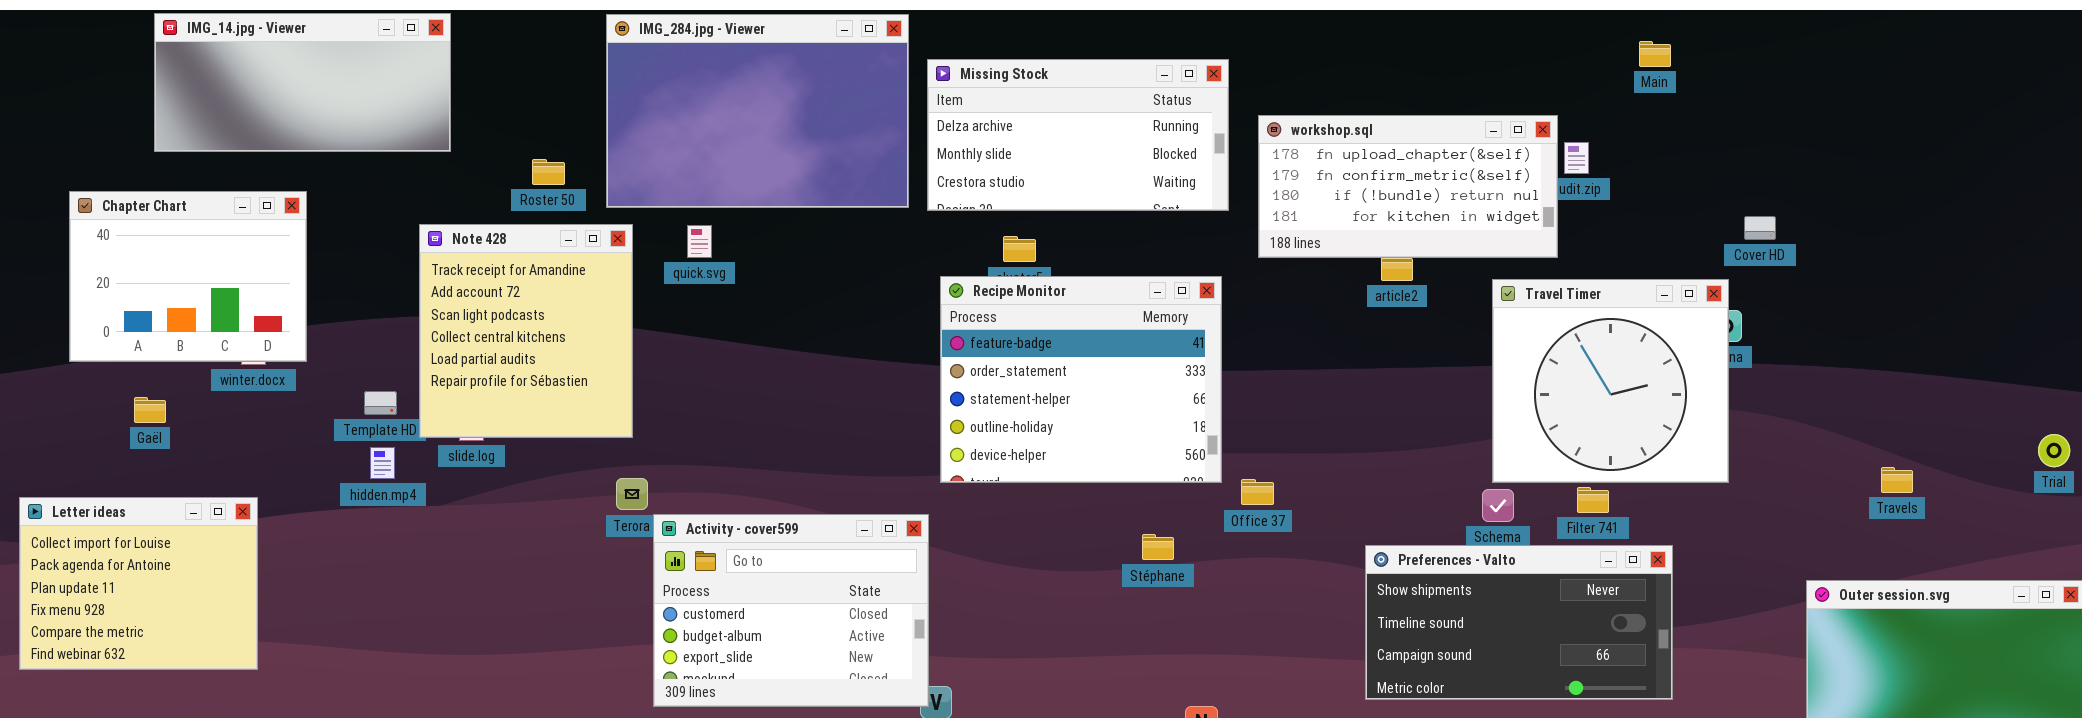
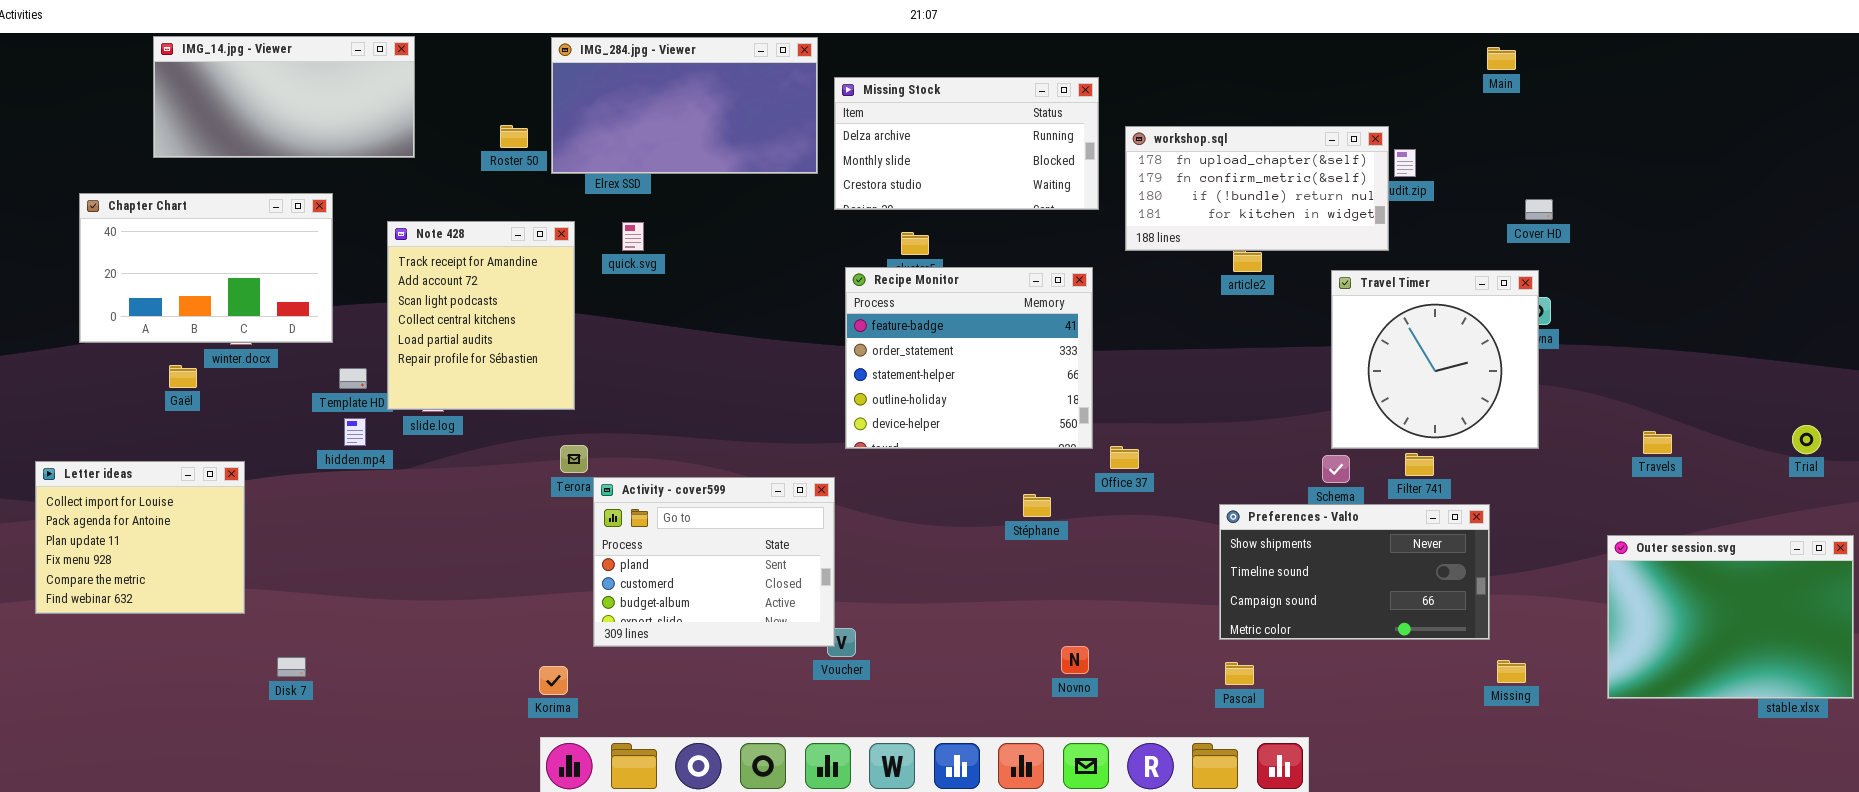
IMG_284.jpg - Viewer: [606,14,909,208] -> [551,37,818,174], resized
Main: [1639,41,1671,67] -> [1487,47,1516,70], moved
Roster 50: [532,159,565,185] -> [500,125,528,148], moved
Chapter Chart: [69,191,307,362] -> [79,193,333,343], resized
Cover HD: [1744,216,1776,240] -> [1525,199,1553,220], moved
Gaël: [134,397,166,423] -> [169,365,197,388], moved
Trial: [2038,434,2070,467] -> [1792,425,1821,454], moved
Travels: [1881,467,1913,493] -> [1643,431,1672,454], moved
Activity - cover599: [653,514,929,707] -> [593,477,835,647], scrolled up 1 row

